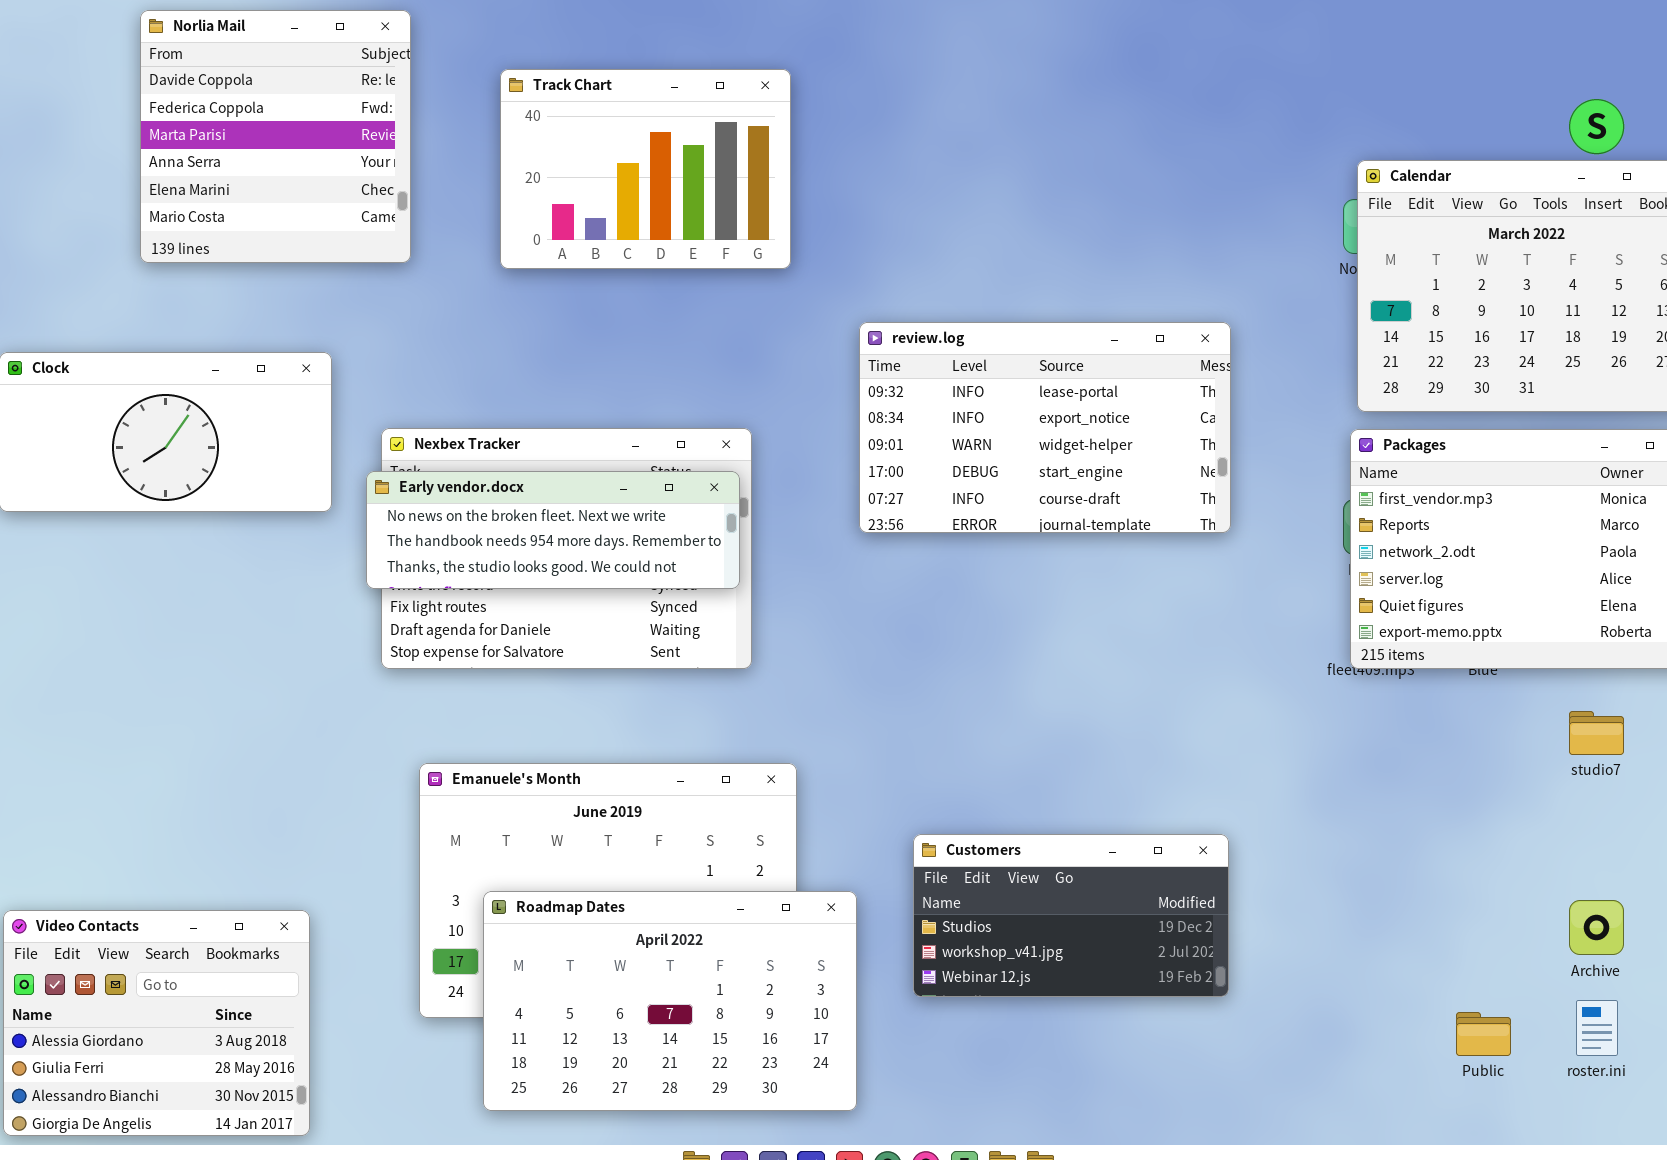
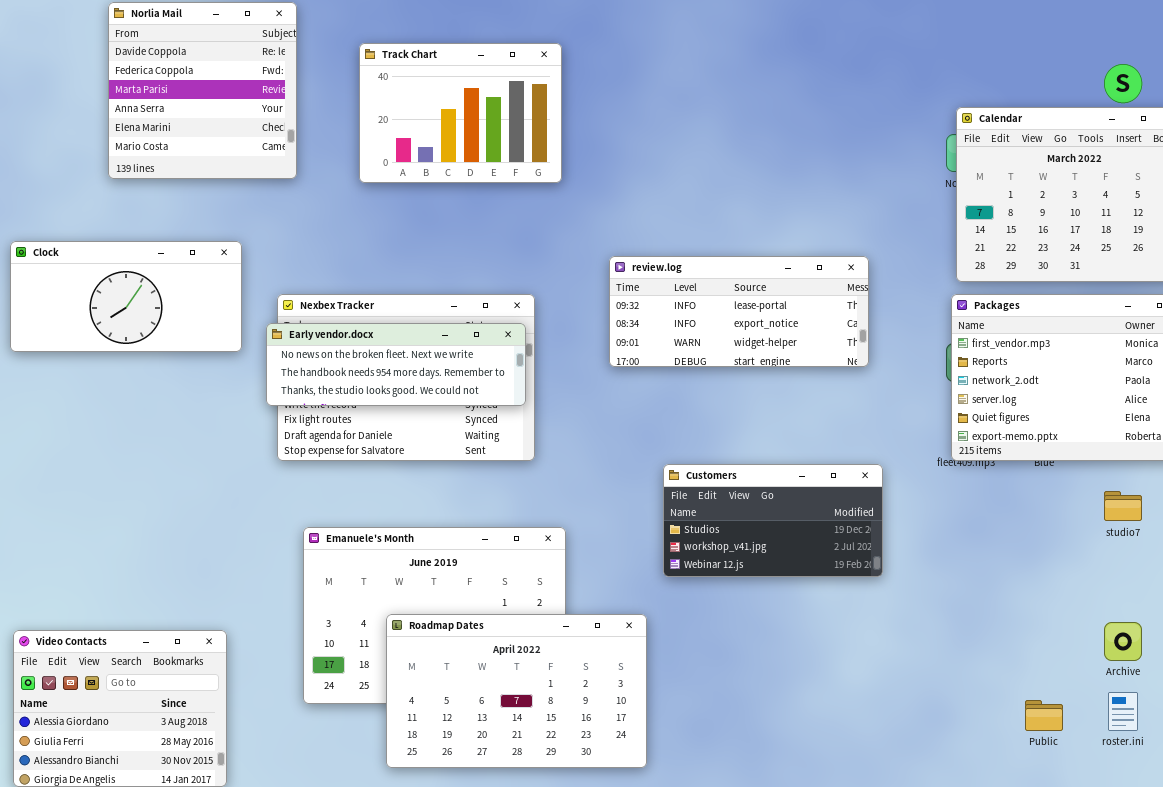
review.log: [859,322,1231,533] -> [609,256,869,367], resized
Customers: [913,834,1229,997] -> [663,464,883,577], moved
Roadmap Dates: [483,891,857,1111] -> [386,614,647,768], moved

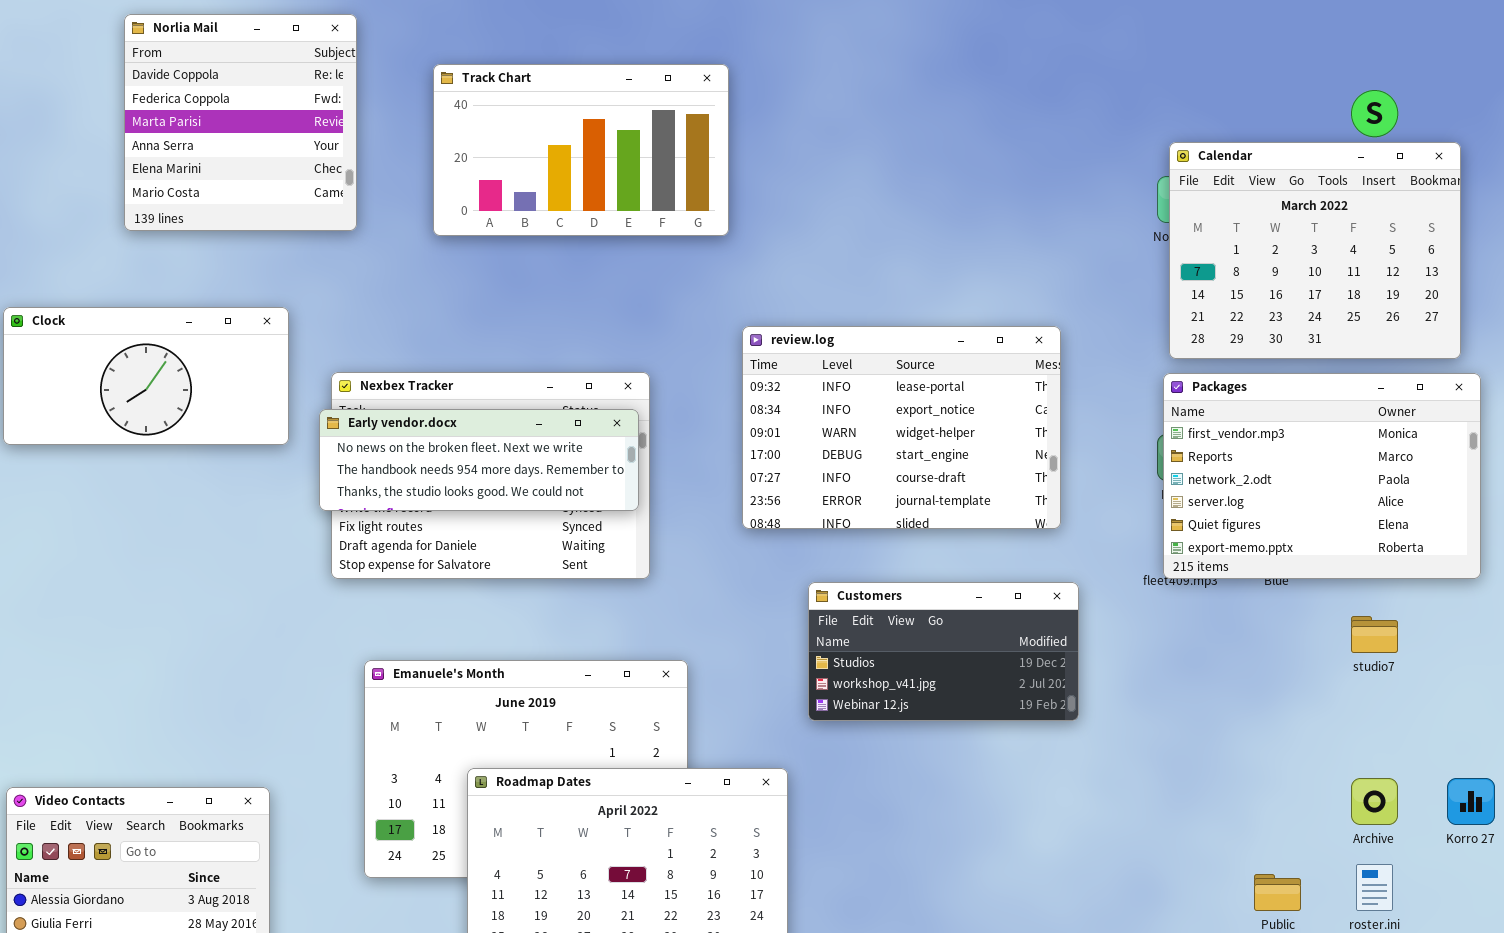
Track Chart: [359,43,562,183] -> [433,64,729,236], resized
review.log: [609,256,869,367] -> [742,326,1061,529], resized

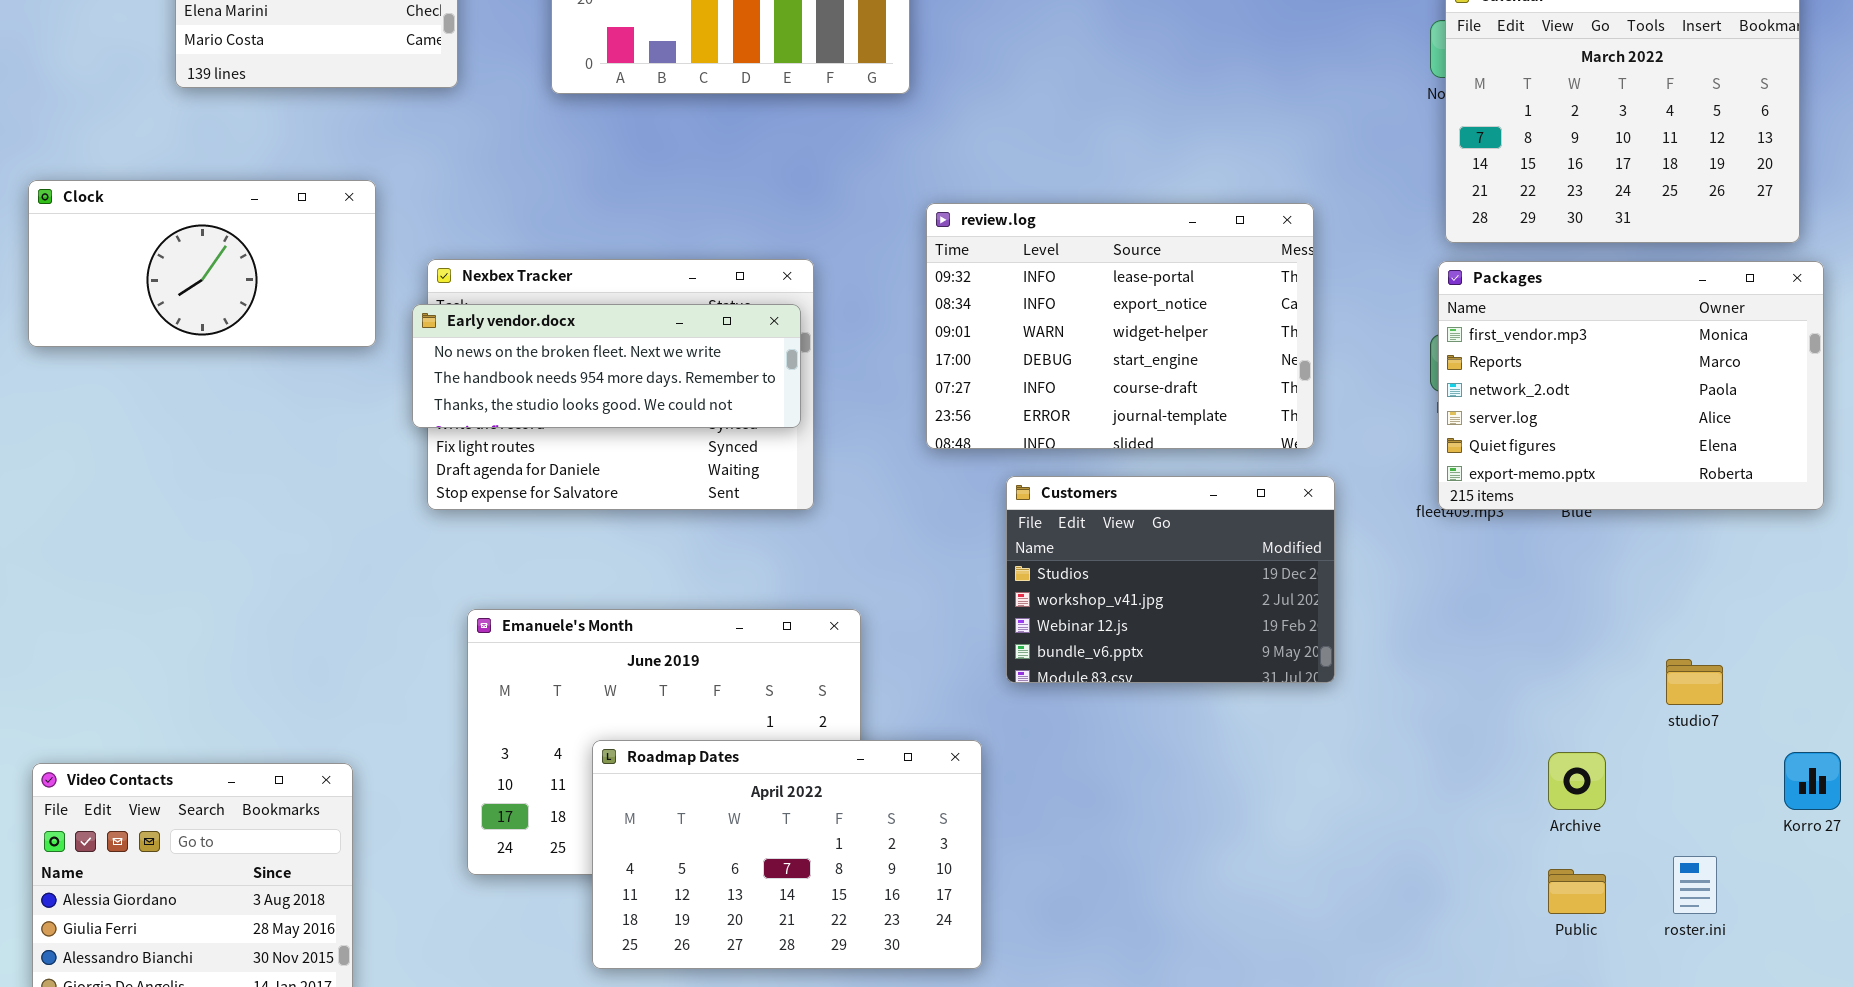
Customers: [808,582,1079,721] -> [1006,476,1335,683], resized
studio7: [1351,616,1398,653] -> [1666,659,1723,705], moved
Archive: [1351,778,1398,825] -> [1548,752,1606,810], moved

